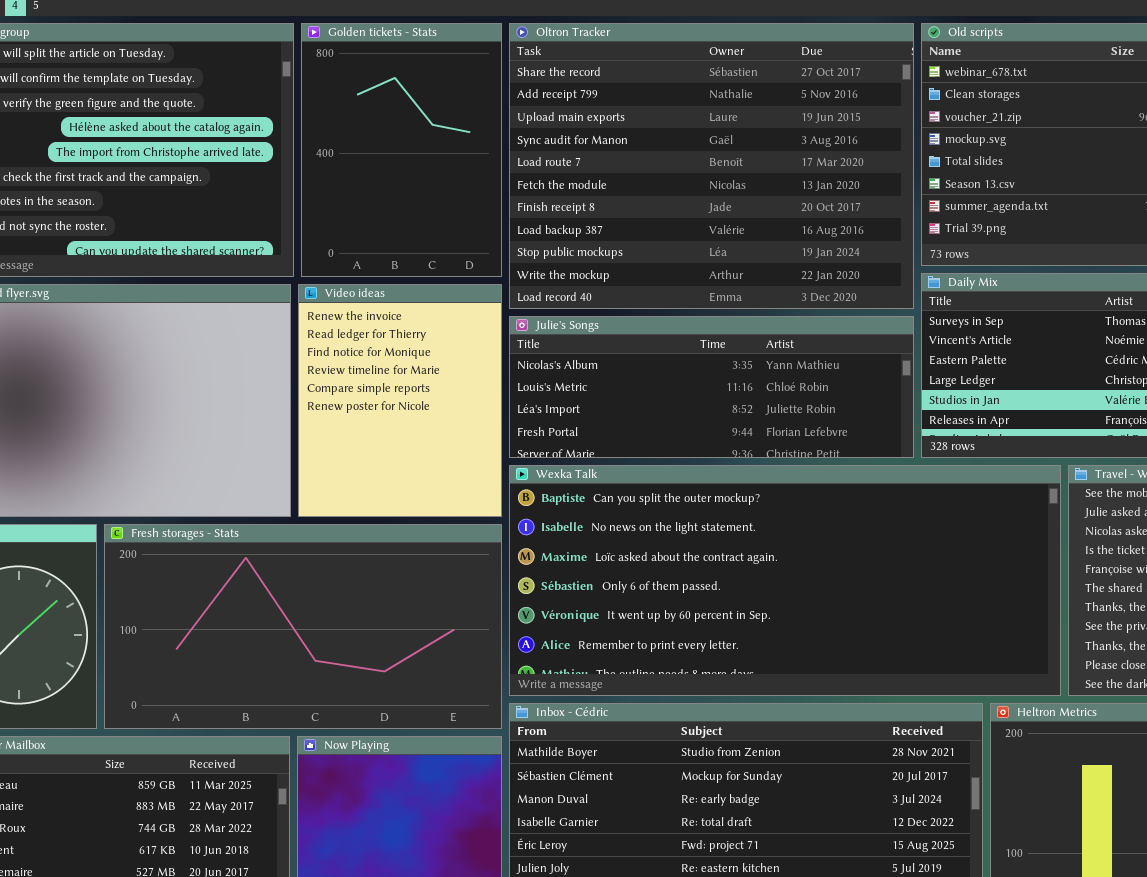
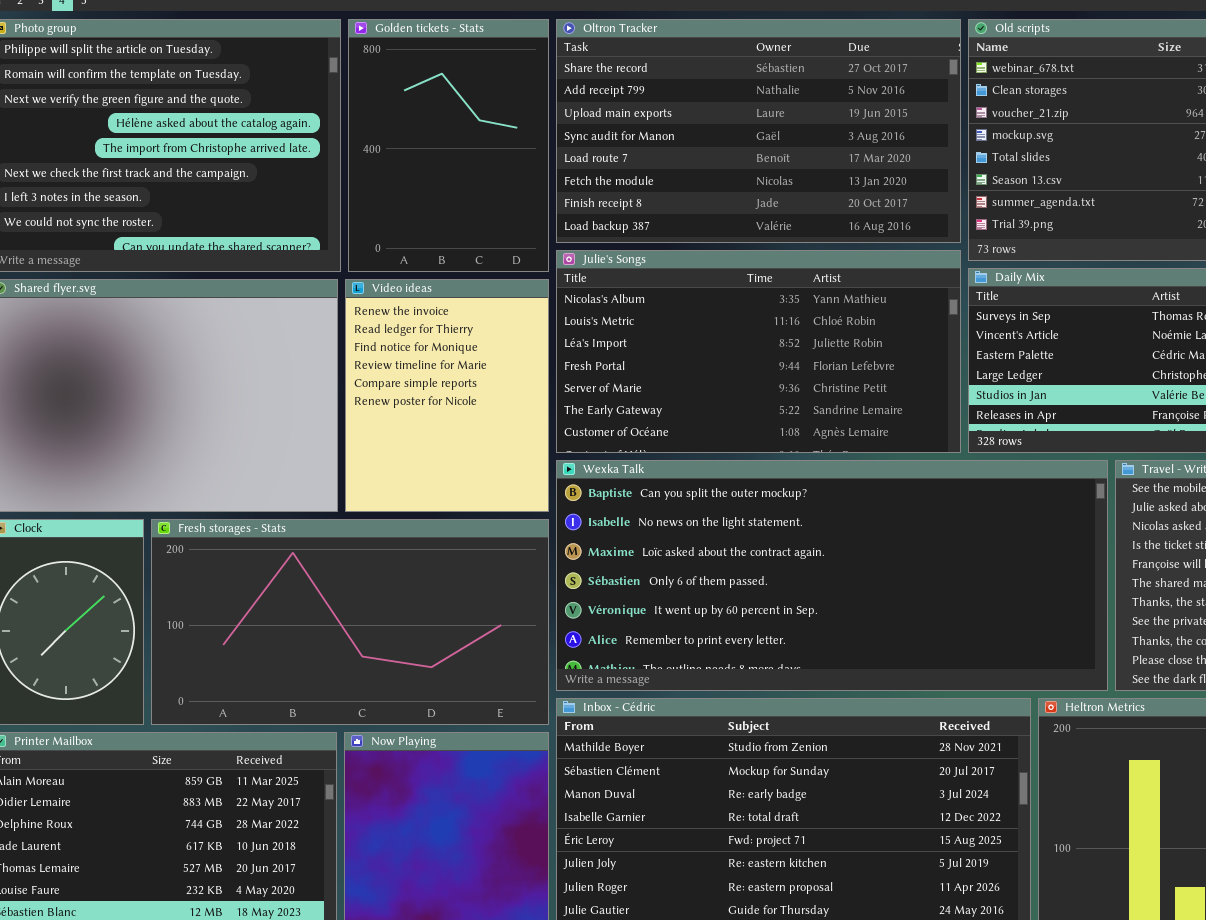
Oltron Tracker: [509,23,914,309] -> [556,19,961,243], resized
Julie's Songs: [509,316,914,458] -> [556,250,961,453], resized

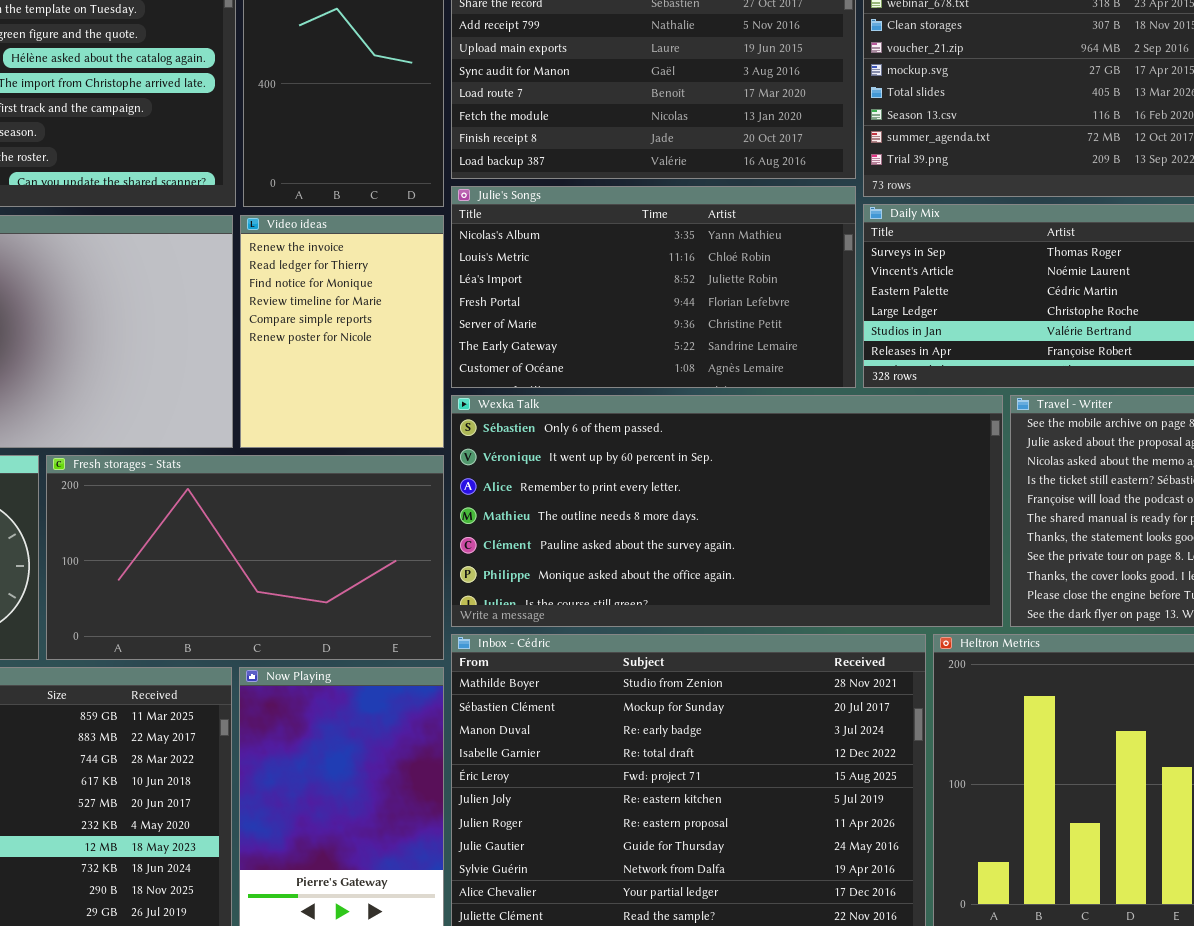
Wexka Talk: [556,460,1108,691] -> [451,395,1003,627], scrolled down 3 rows

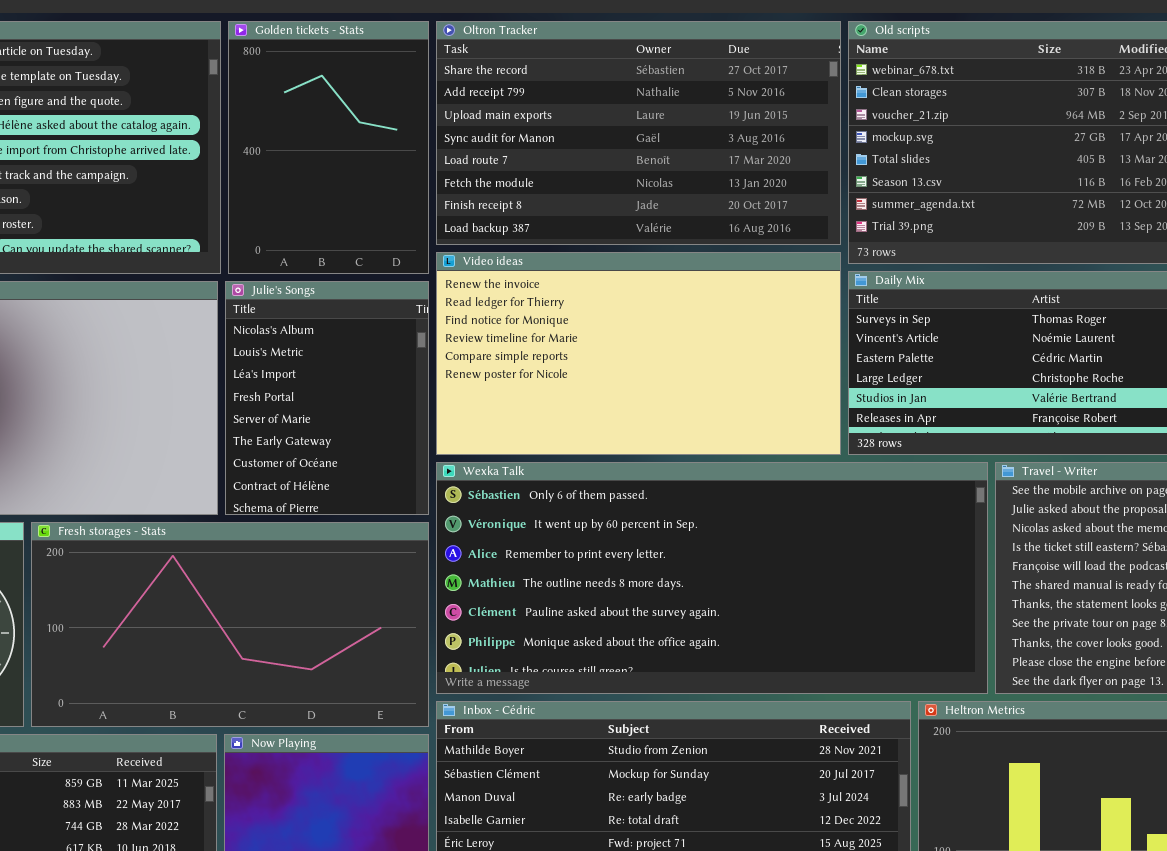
Julie's Songs: [451,186,856,388] -> [225,281,429,515], moved, resized
Video ideas: [240,215,444,448] -> [436,252,841,455], moved, resized

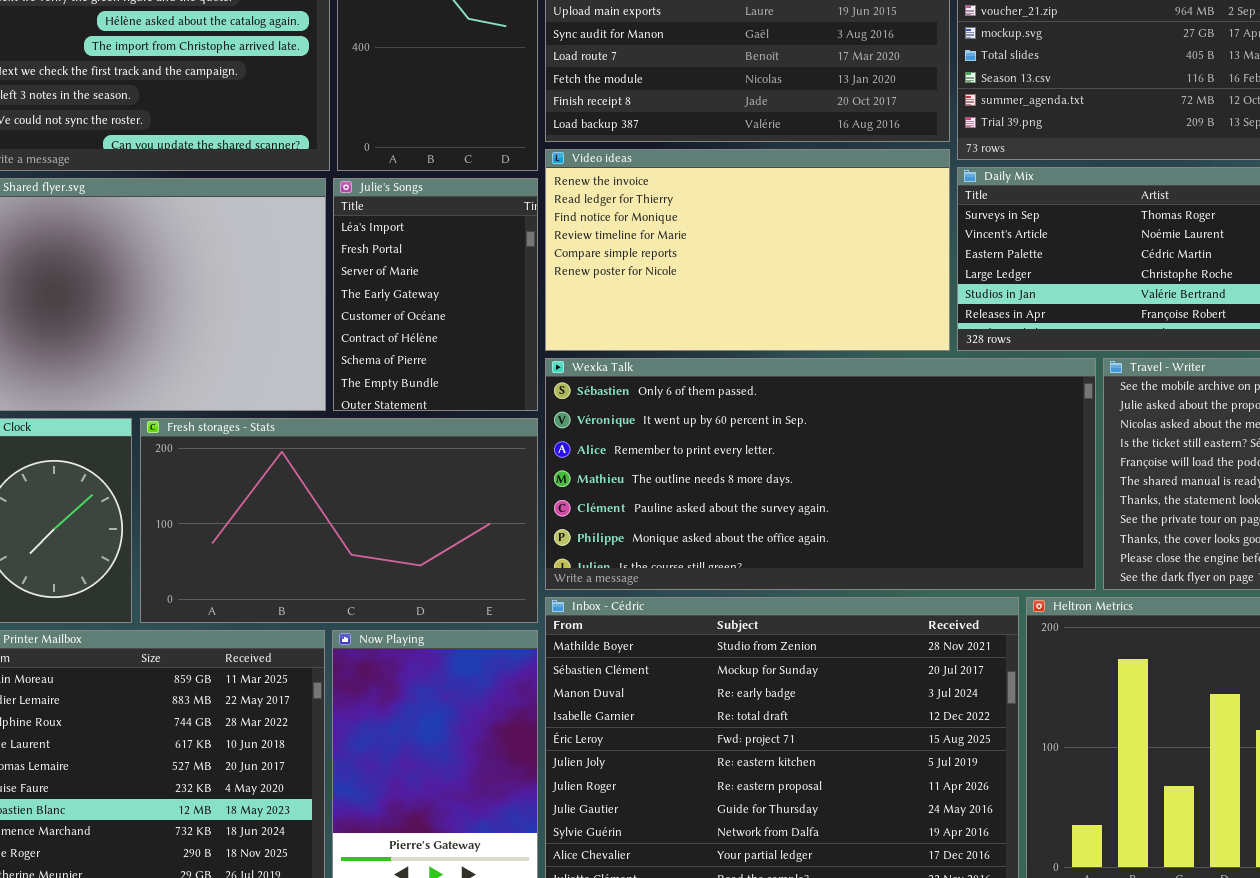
Julie's Songs: [225,281,429,515] -> [333,178,538,411], scrolled down 2 rows

